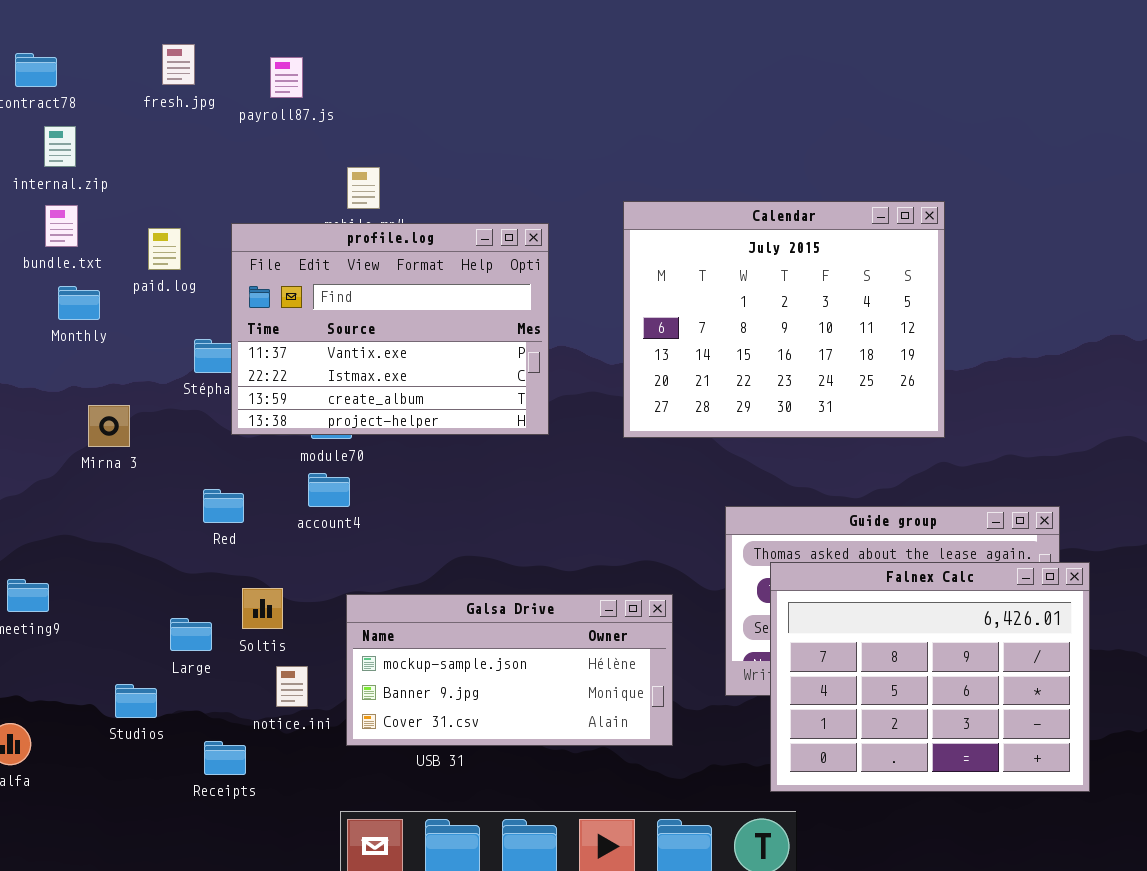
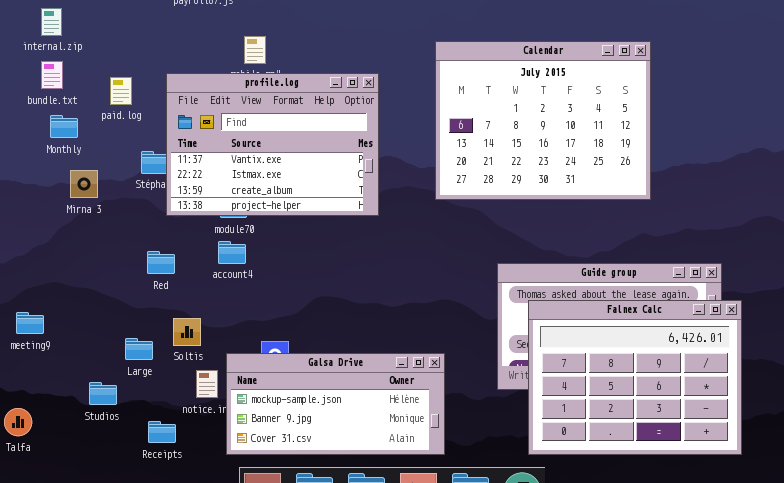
Calendar: [623,201,945,438] -> [435,41,651,200], moved
Mirna 3: [88,405,130,447] -> [70,170,98,198], moved
Galsa Drive: [346,594,673,746] -> [226,353,445,455], moved

